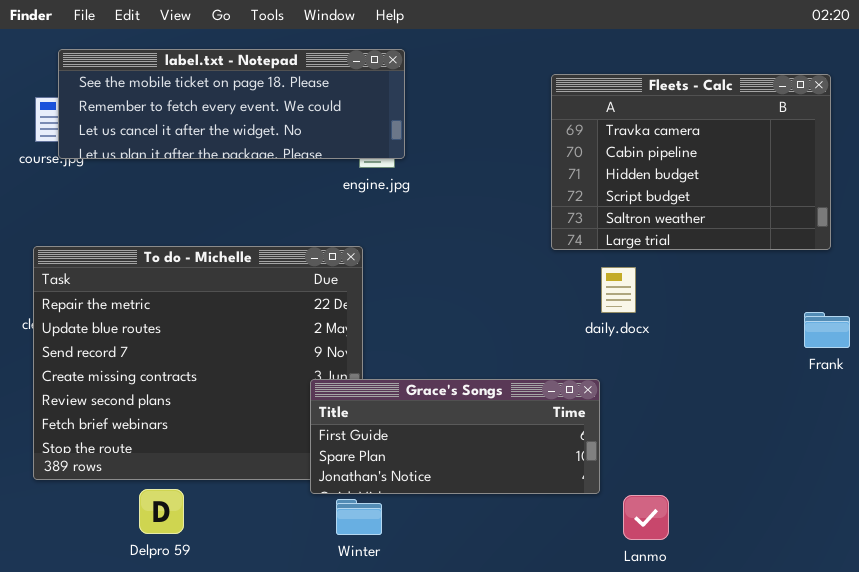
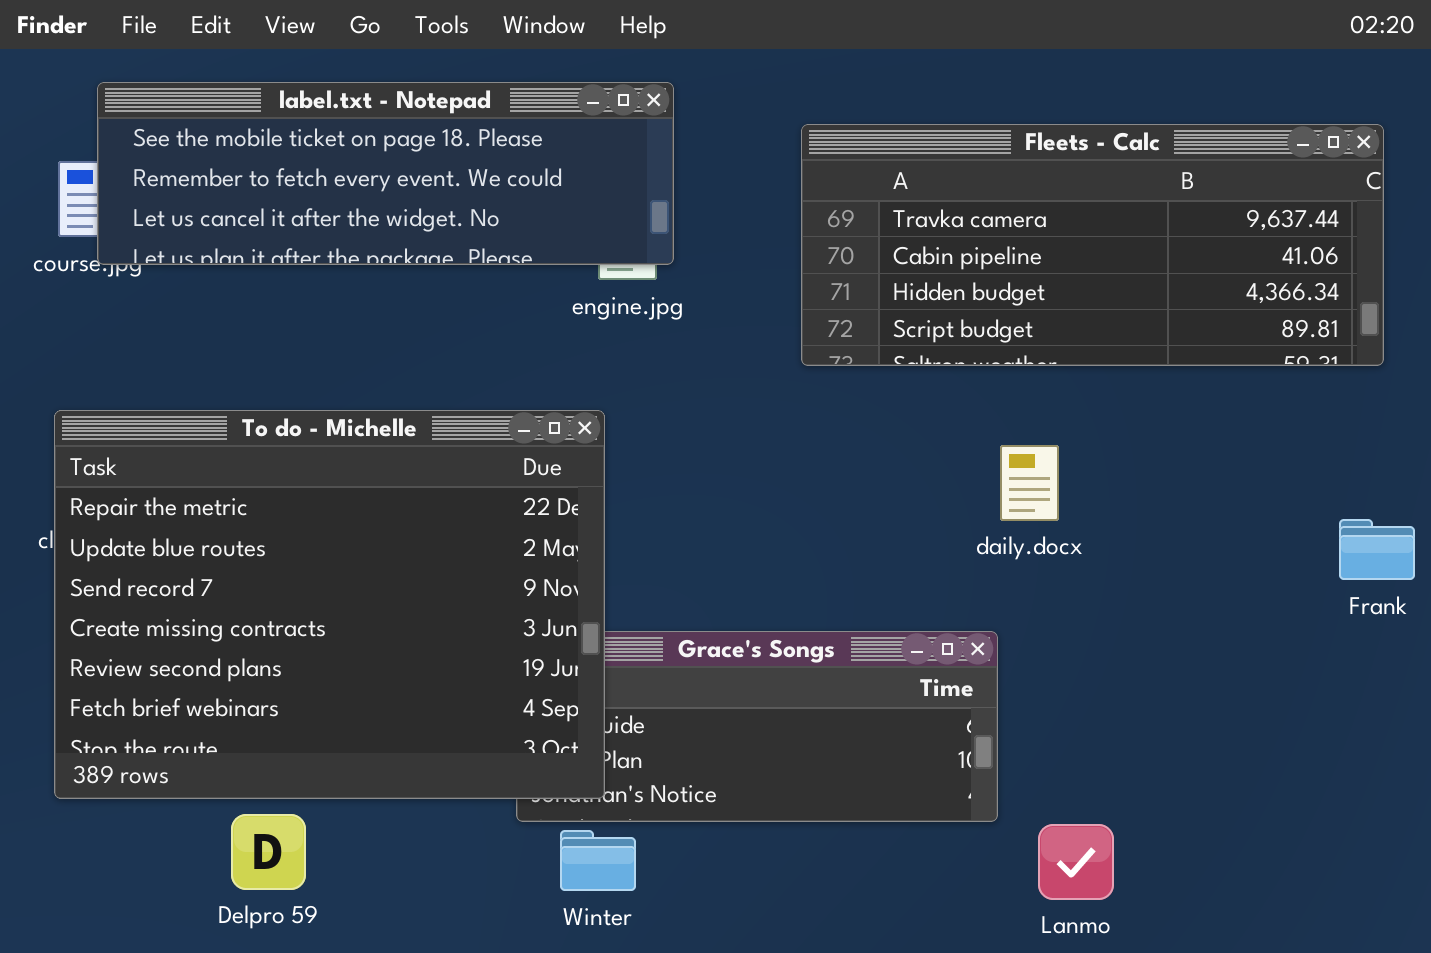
Fleets - Calc: [551,74,831,250] -> [801,124,1384,366], resized
To do - Michelle: [33,246,363,480] -> [54,410,605,799], raised

